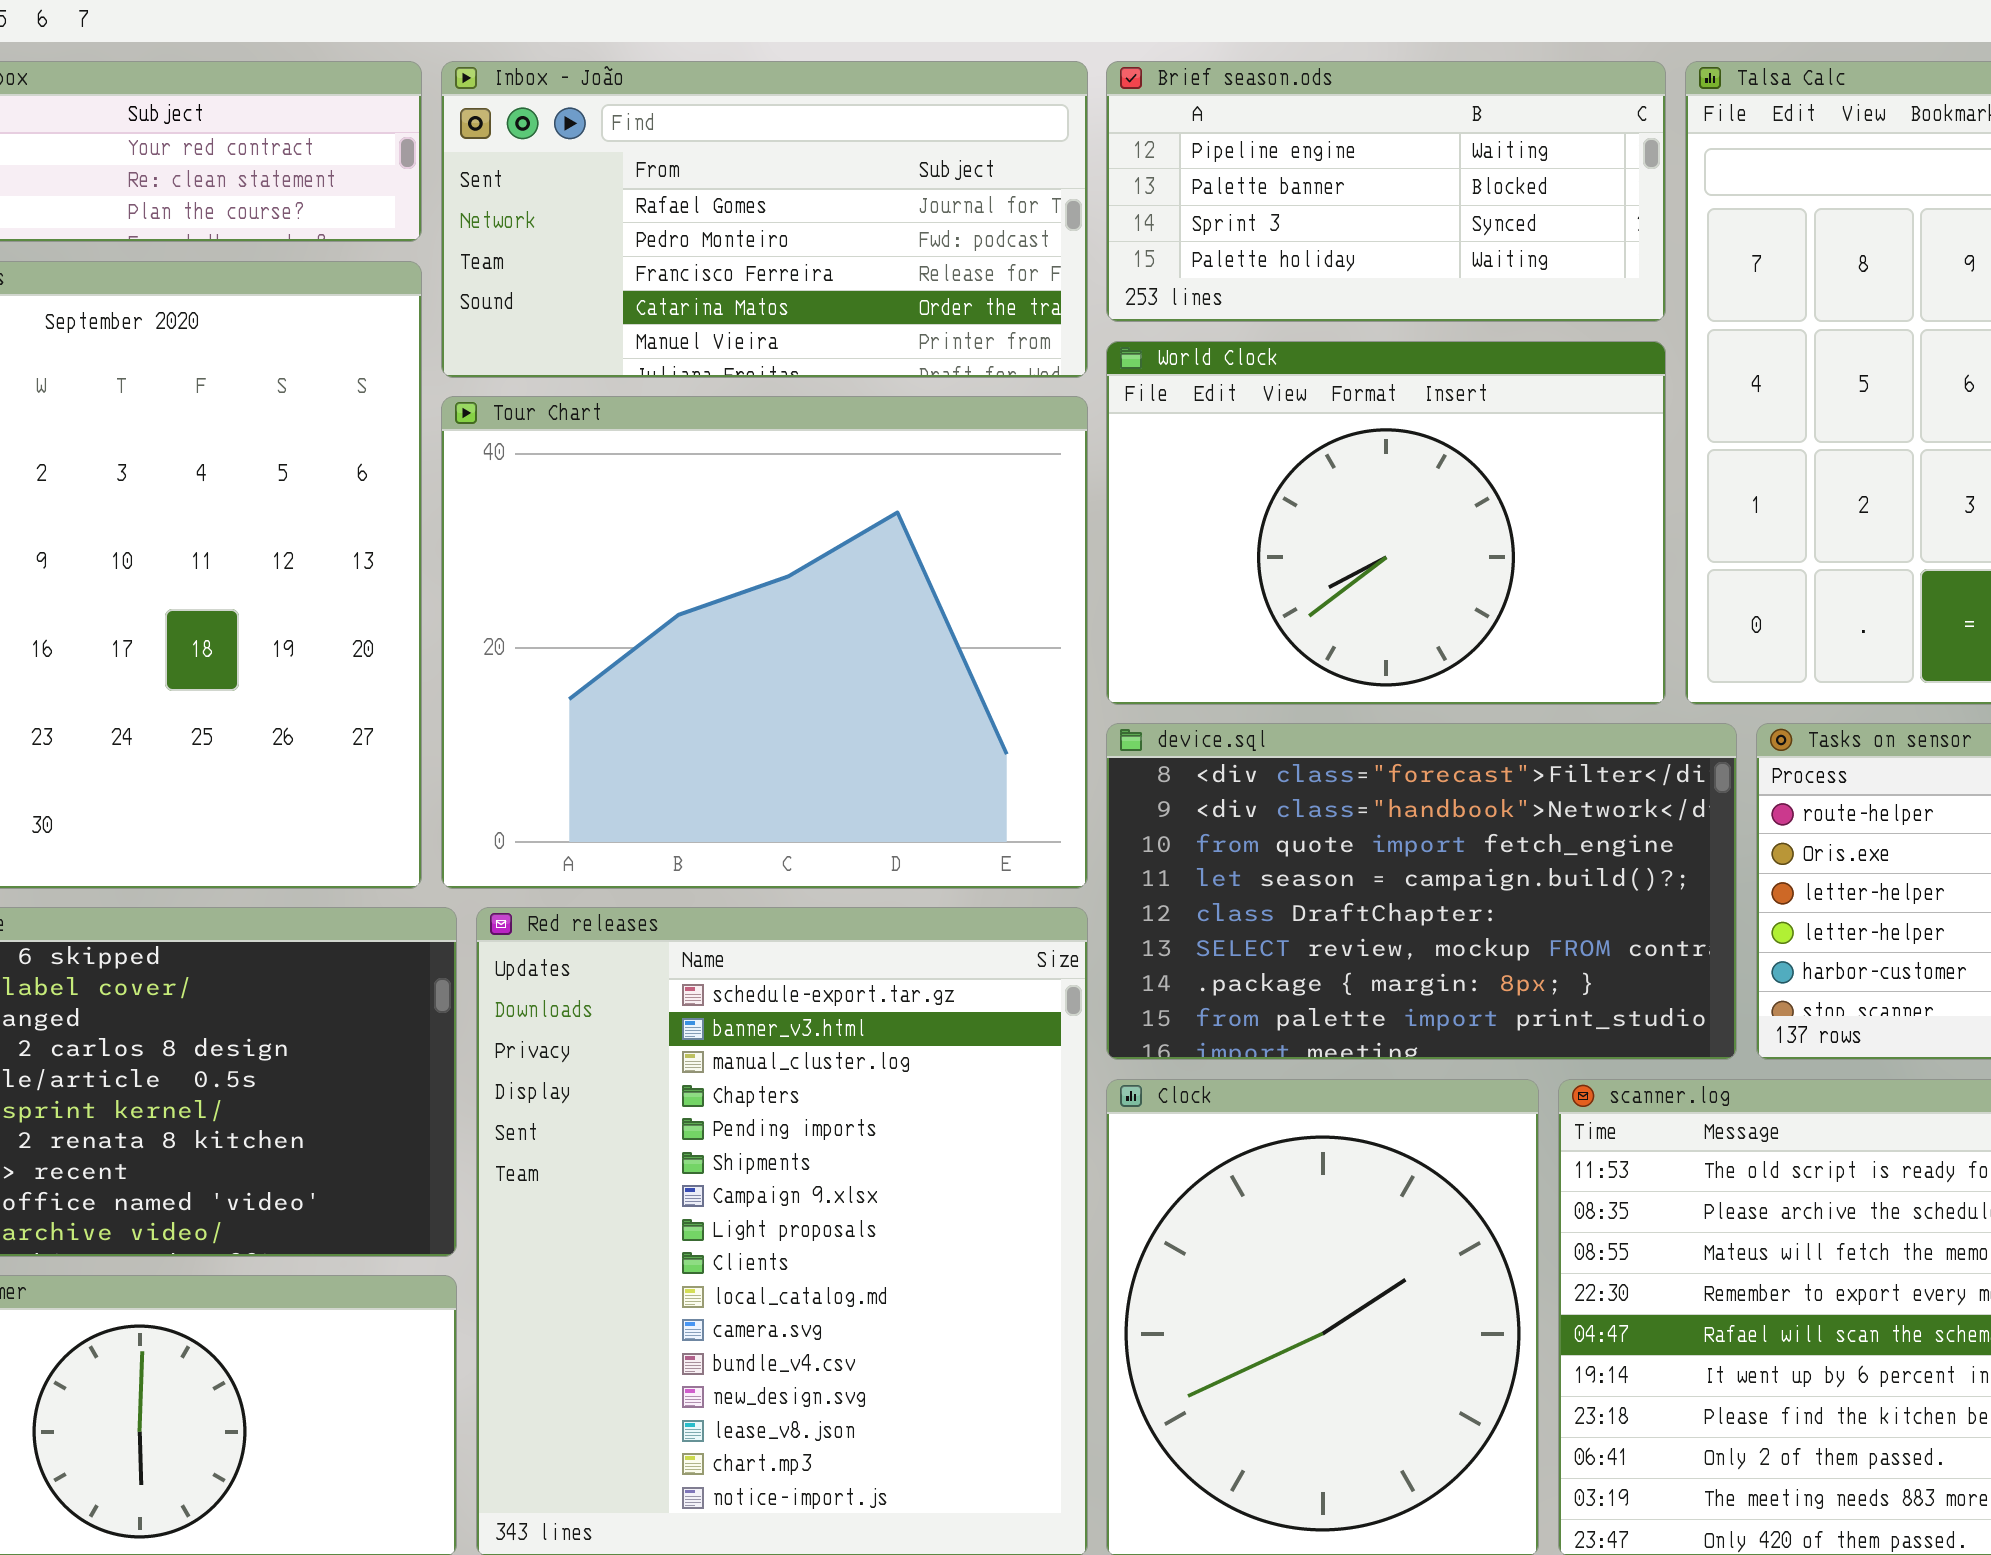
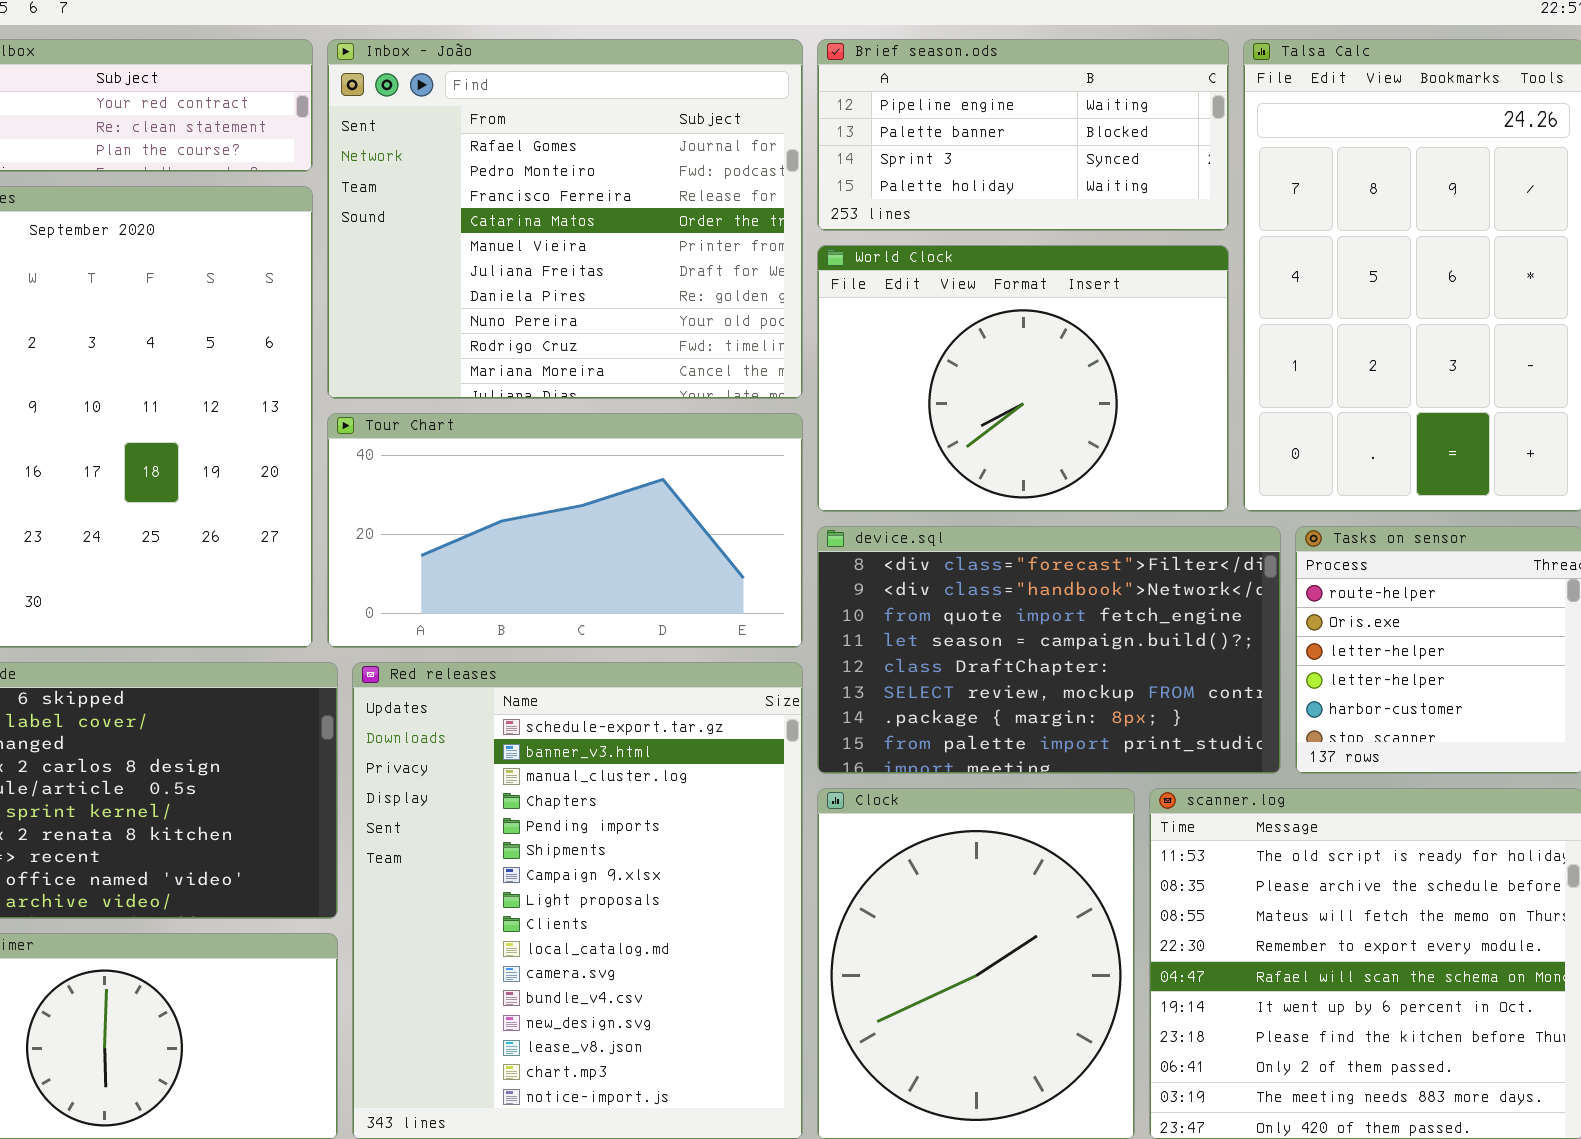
Inbox - João: [441,61,1088,378] -> [327,39,803,399], resized
Tour Chart: [441,396,1088,889] -> [327,413,803,648], resized

